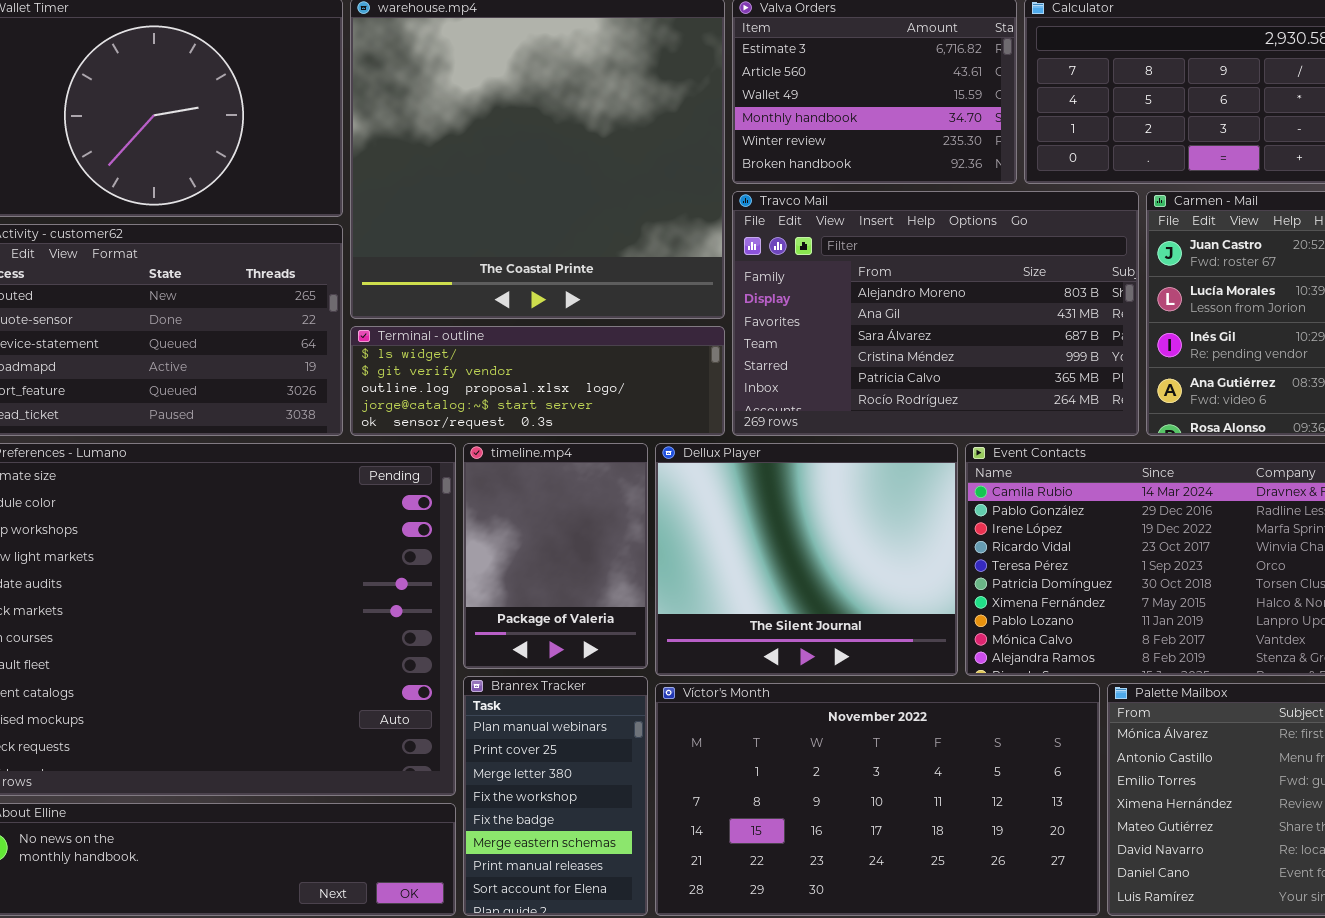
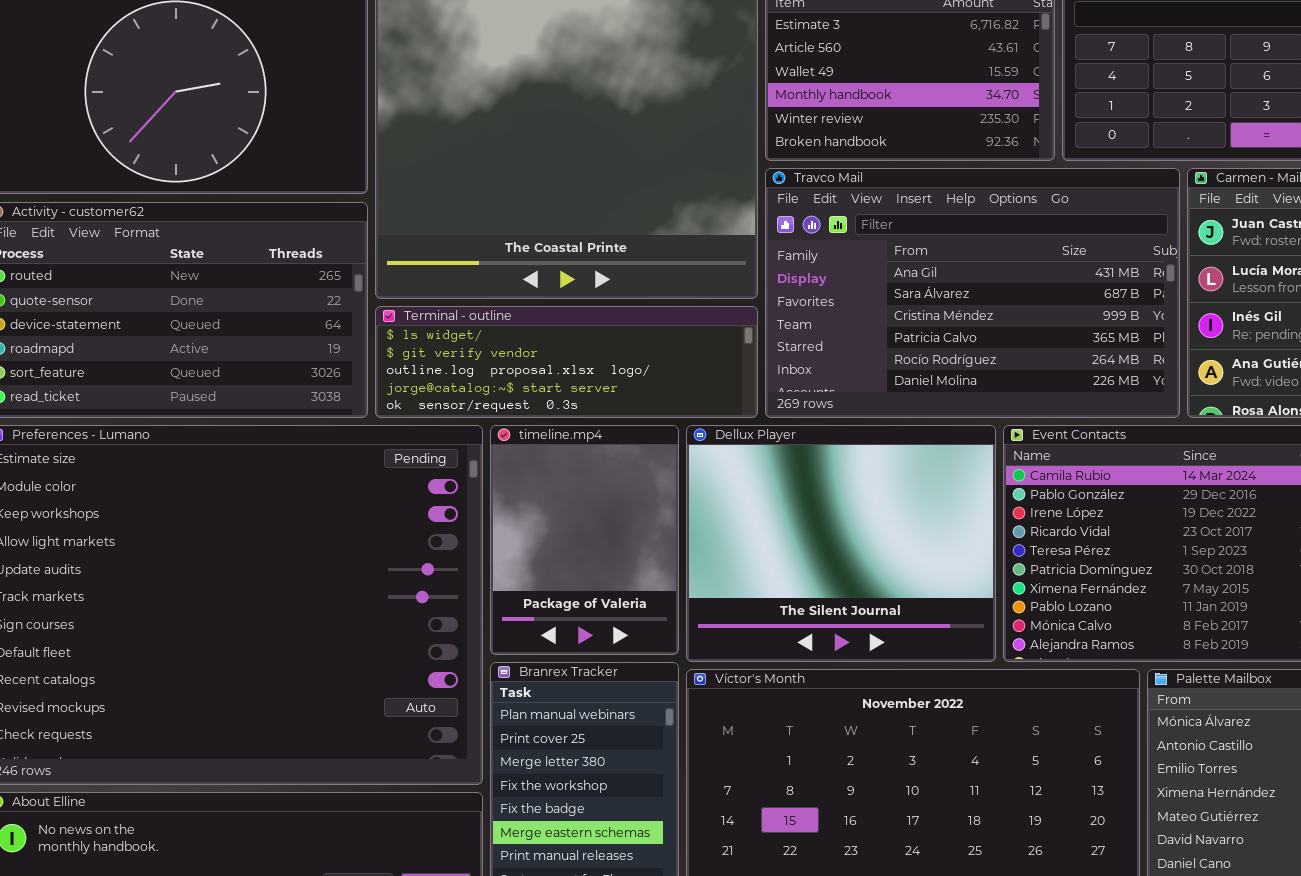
Travco Mail: [732,191,1139,436] -> [765,168,1180,418], scrolled down 1 row

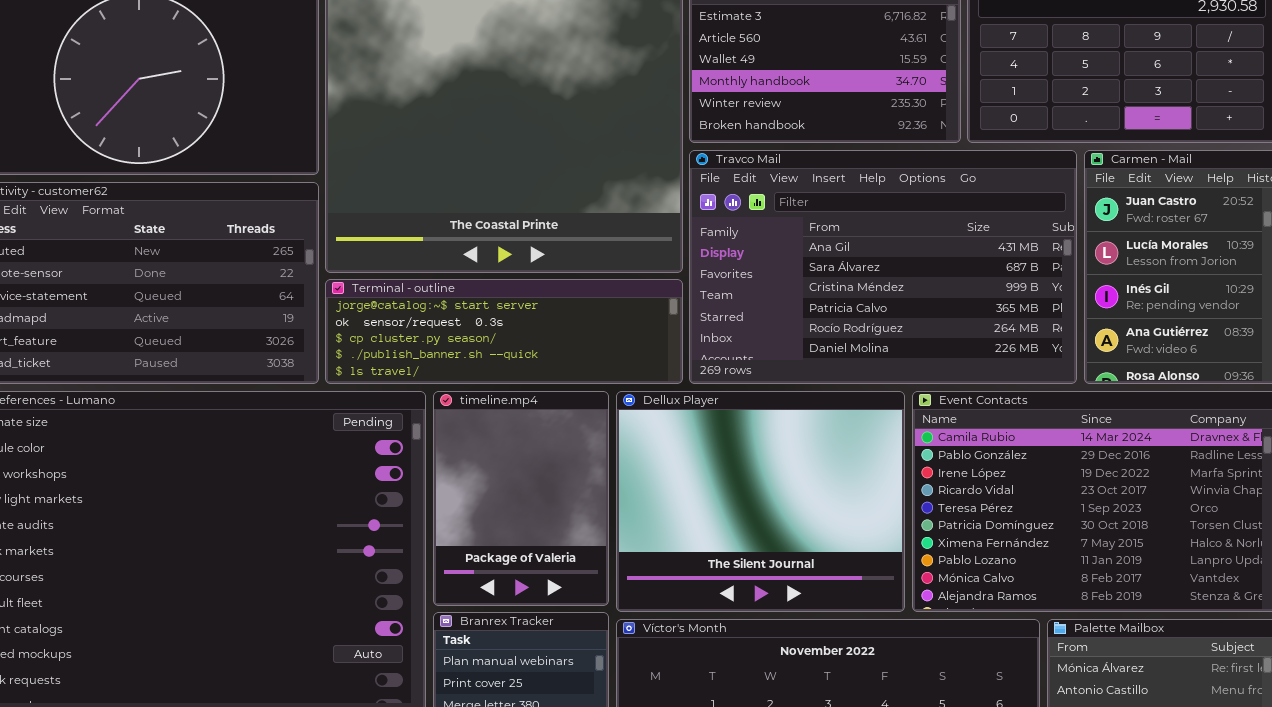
Terminal - outline: [375,306,758,418] -> [325,279,683,384], scrolled down 3 rows

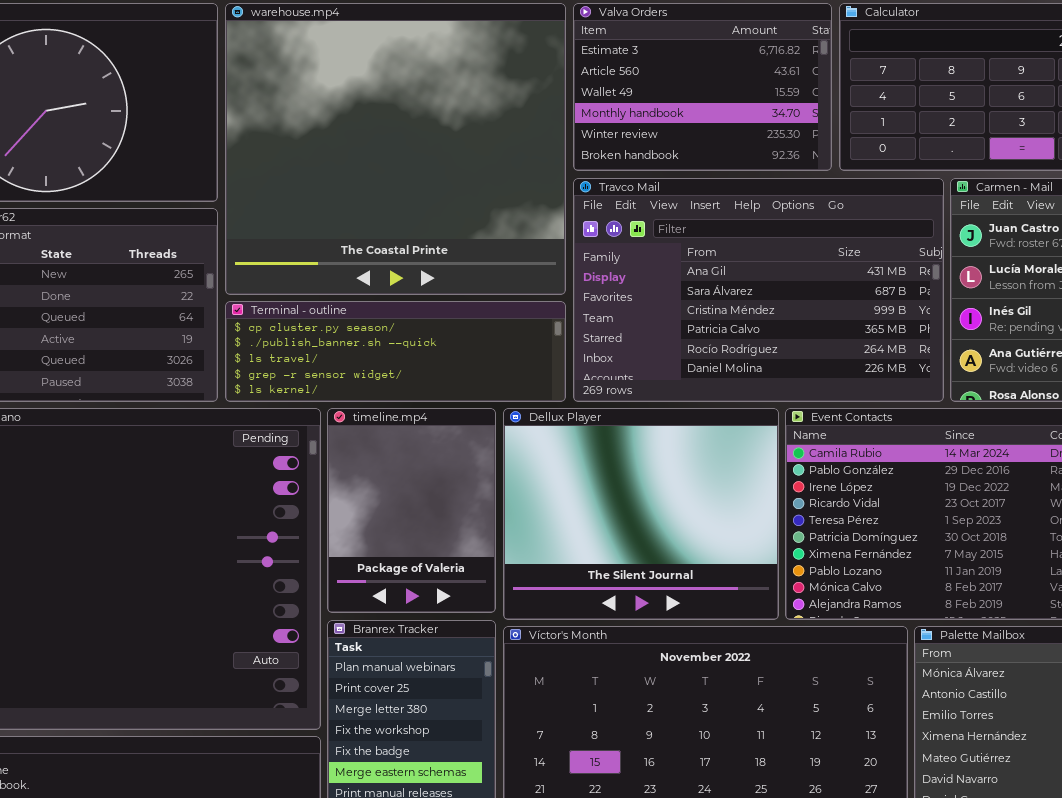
Terminal - outline: [325,279,683,384] -> [225,301,566,402], scrolled down 2 rows

